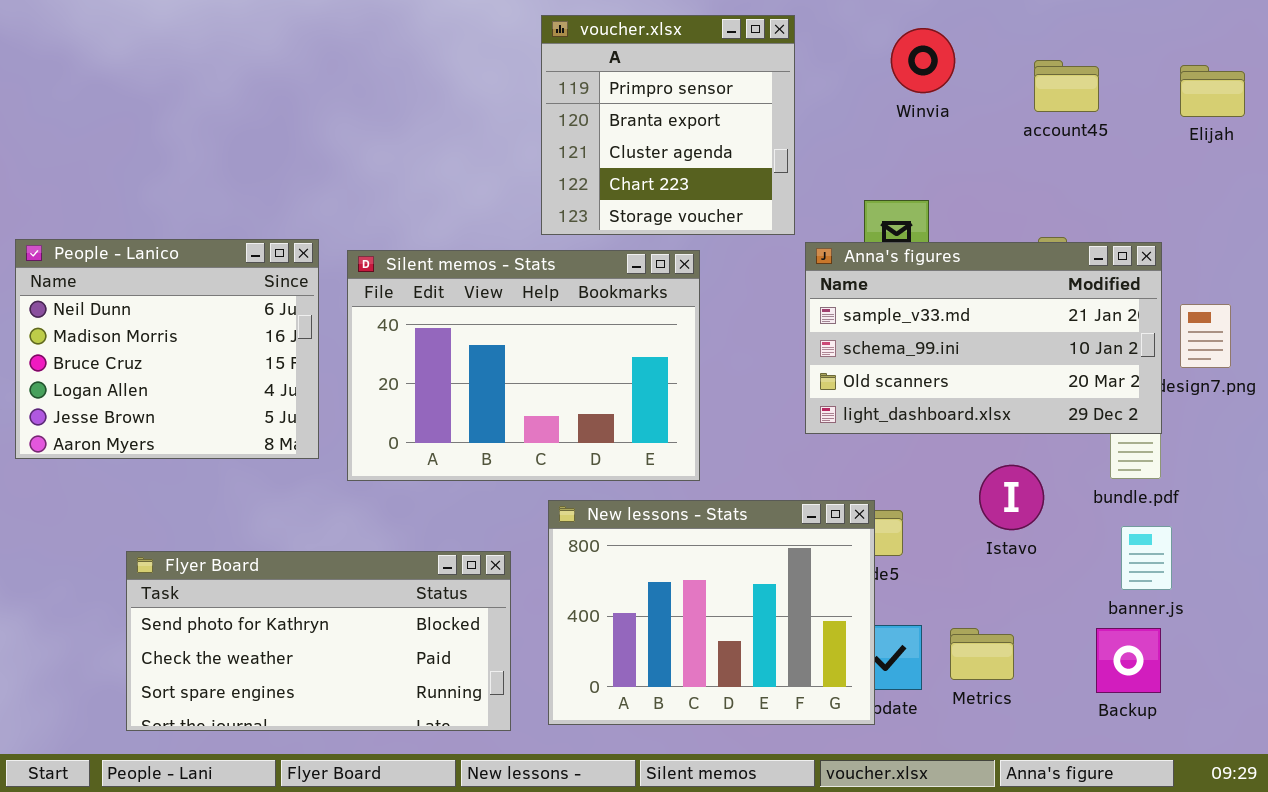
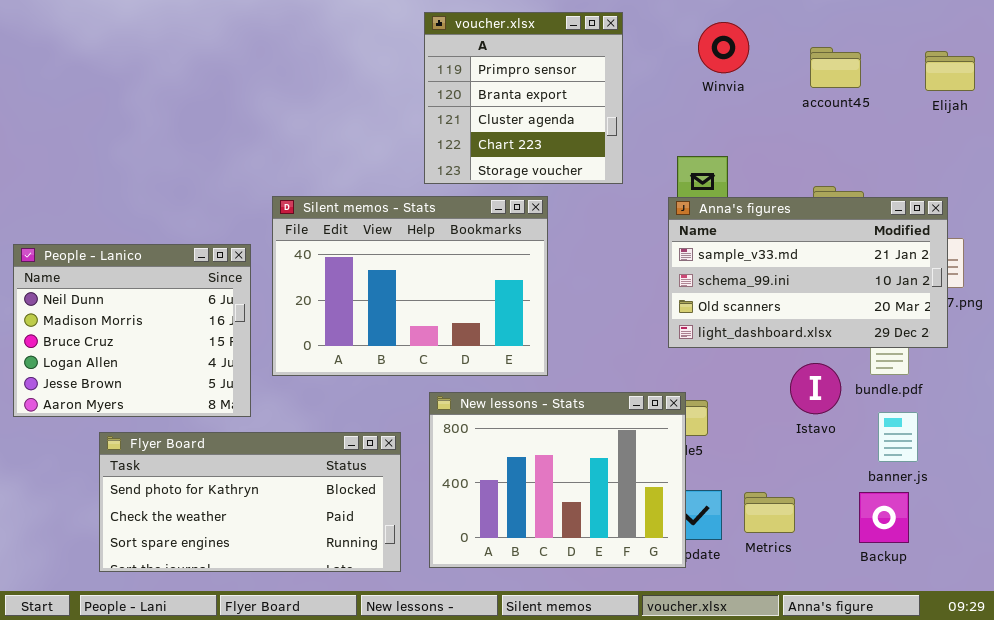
People - Lanico: [15,239,319,459] -> [13,244,251,417], moved
Anna's figures: [805,242,1162,434] -> [668,197,948,348], moved
Istavo: [979,465,1044,530] -> [790,363,841,414], moved

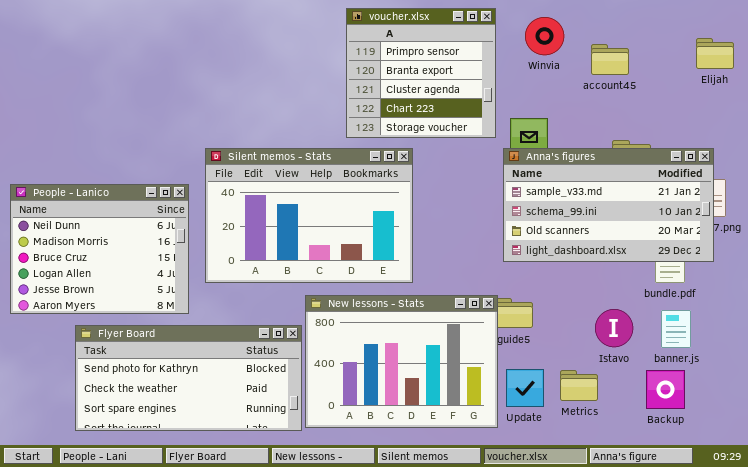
voucher.xlsx: [424,12,623,184] -> [346,8,496,138], moved
account45: [810,47,861,88] -> [591,44,629,75], moved
Istavo: [790,363,841,414] -> [595,309,633,347], moved
New lessons - Stats: [429,392,686,568] -> [305,295,498,428], moved

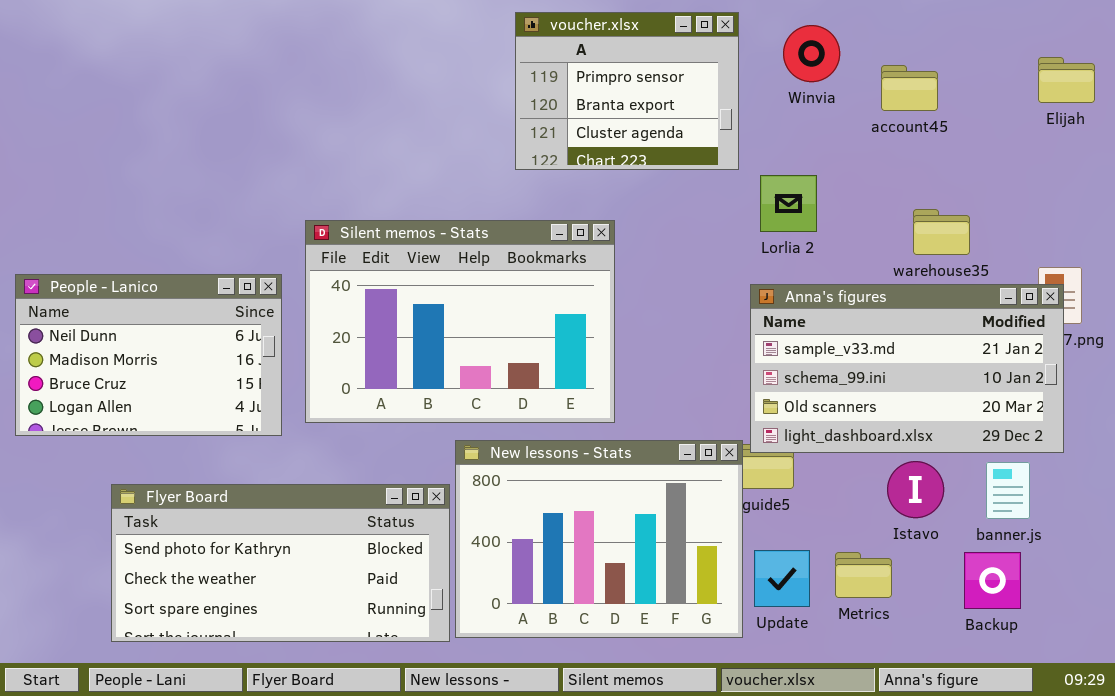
voucher.xlsx: [346,8,496,138] -> [515,12,739,170], resized
Anna's figures: [503,148,714,262] -> [750,284,1064,453], moved
People - Lanico: [10,184,189,314] -> [15,274,282,436], resized

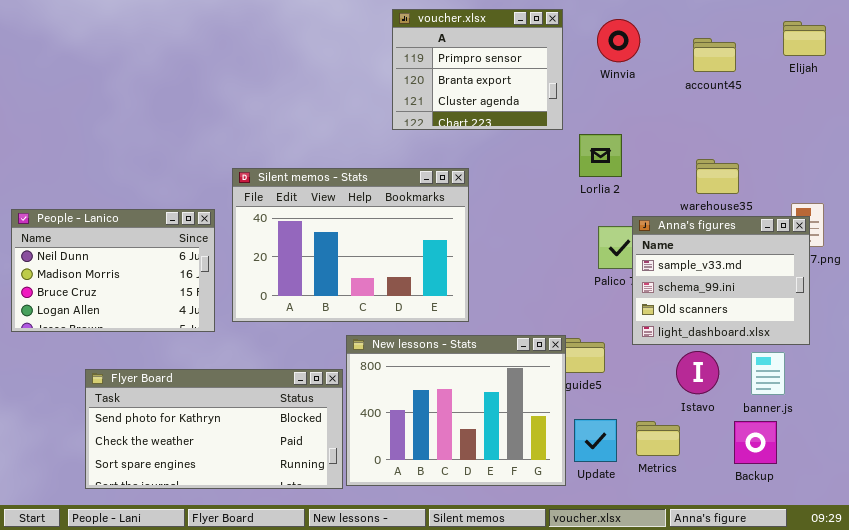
Elijah: [1038,57,1095,103] -> [783,21,826,56], moved
account45: [881,65,938,111] -> [693,38,736,72], moved
Anna's figures: [750,284,1064,453] -> [632,216,810,345], resized

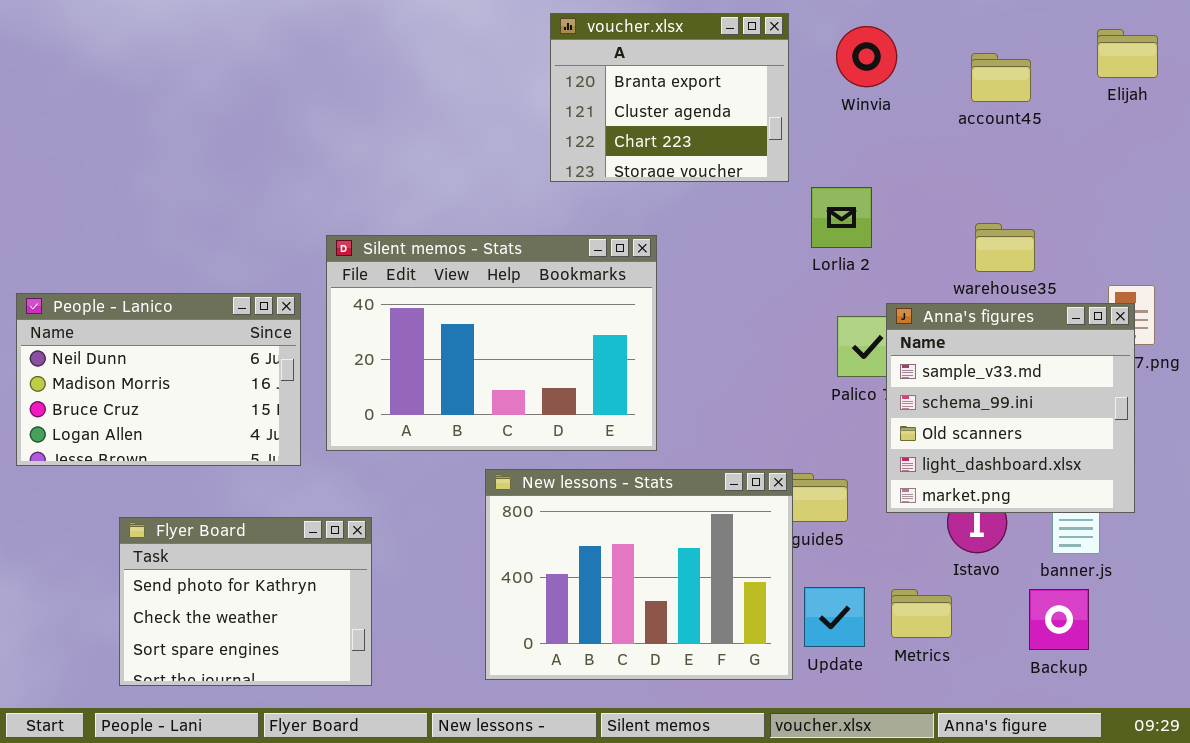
voucher.xlsx: [392,9,563,130] -> [550,13,789,182], scrolled down 1 row
Anna's figures: [632,216,810,345] -> [886,303,1135,513], resized
Flyer Board: [85,369,343,489] -> [119,517,372,686], resized

